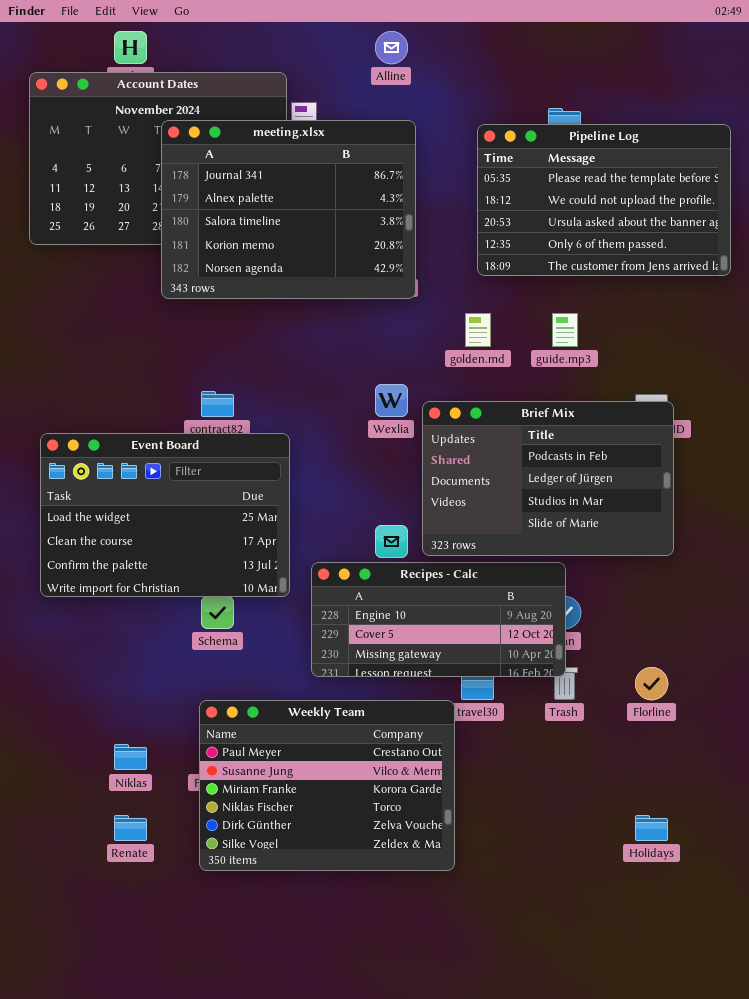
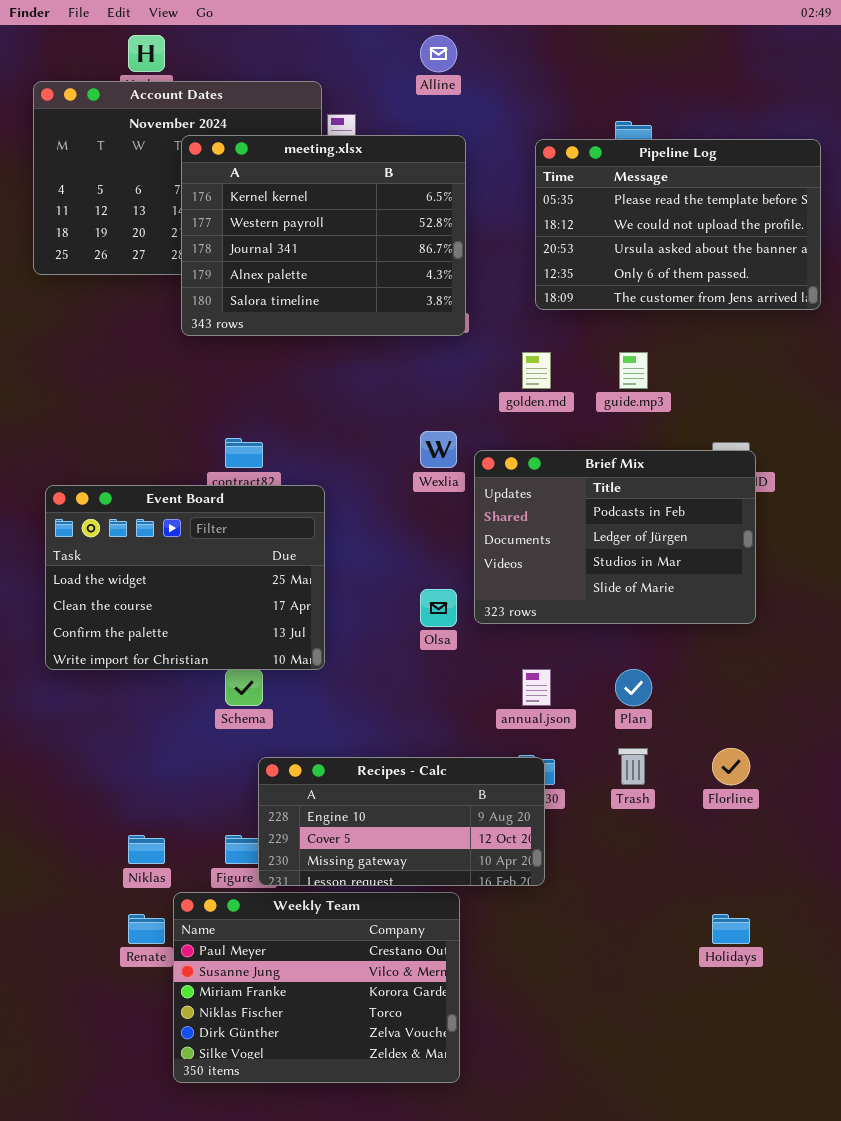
meeting.xlsx: [161,120,416,299] -> [181,135,466,336], scrolled up 2 rows
Recipes - Calc: [311,562,566,677] -> [258,757,545,886], moved
Weekly Team: [199,700,455,871] -> [173,892,460,1083], moved

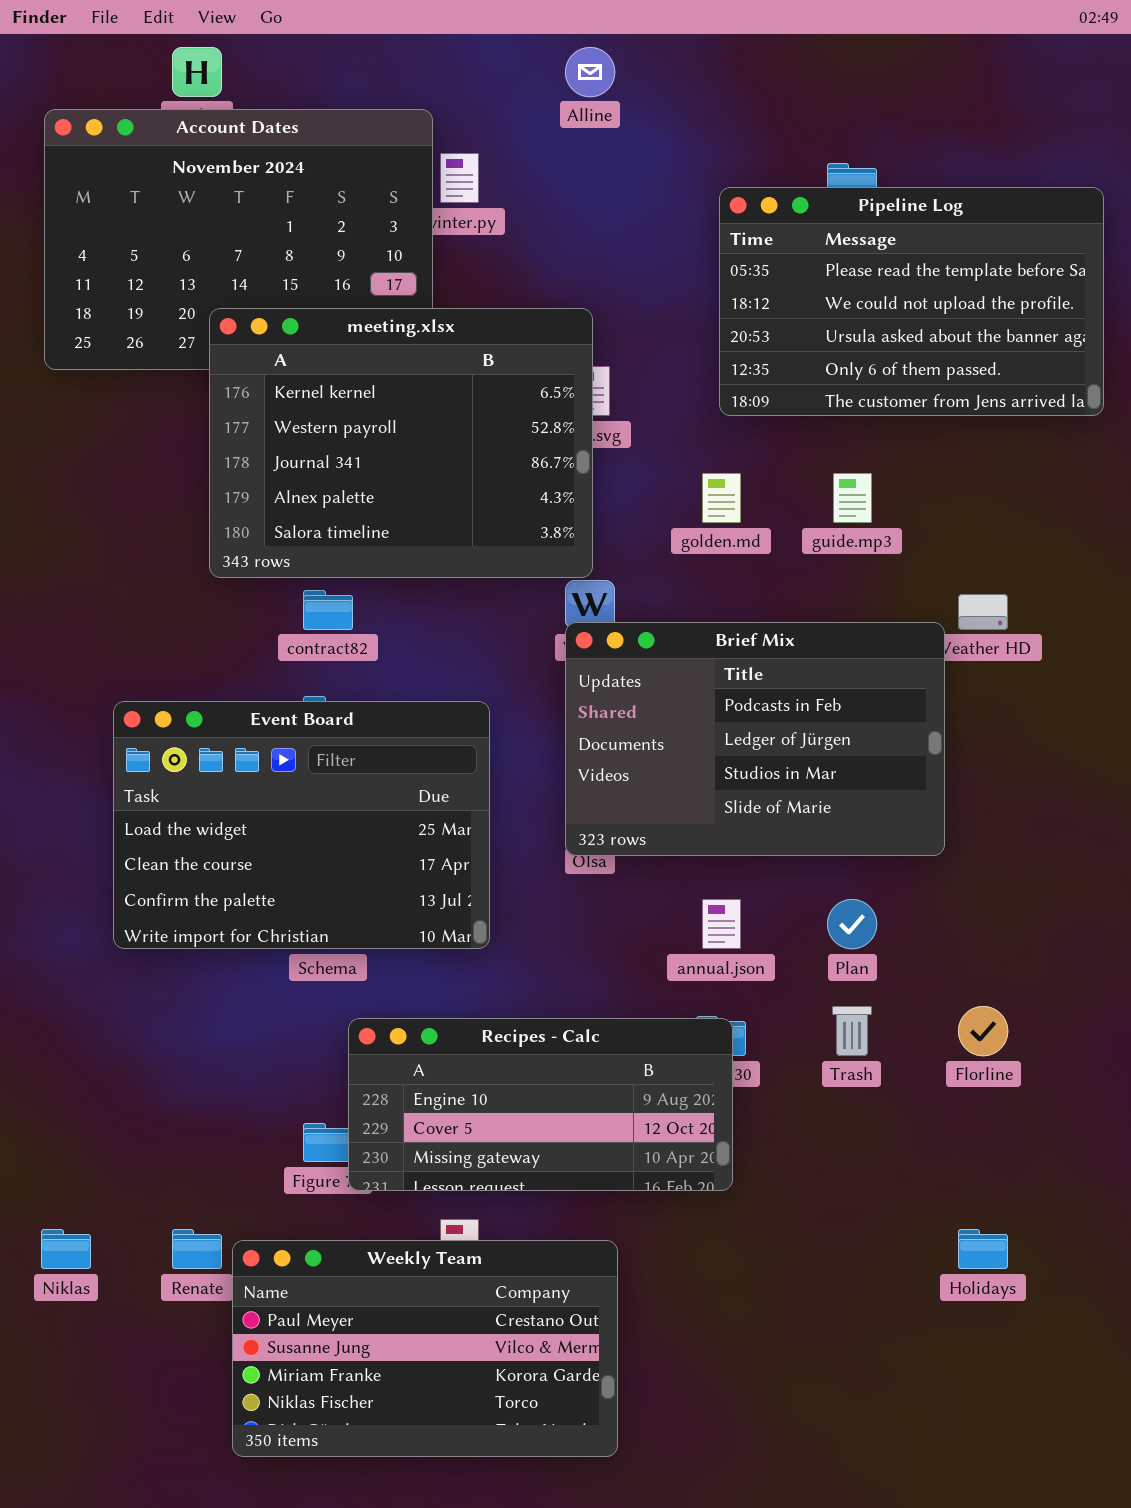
meeting.xlsx: [181,135,466,336] -> [209,308,593,578], moved
Brief Mix: [474,450,756,624] -> [565,622,945,856], moved
Event Board: [45,485,325,670] -> [113,701,490,949], moved
Niklas: [128,835,165,864] -> [41,1229,91,1269], moved
Weekly Team: [173,892,460,1083] -> [232,1240,618,1457], resized

